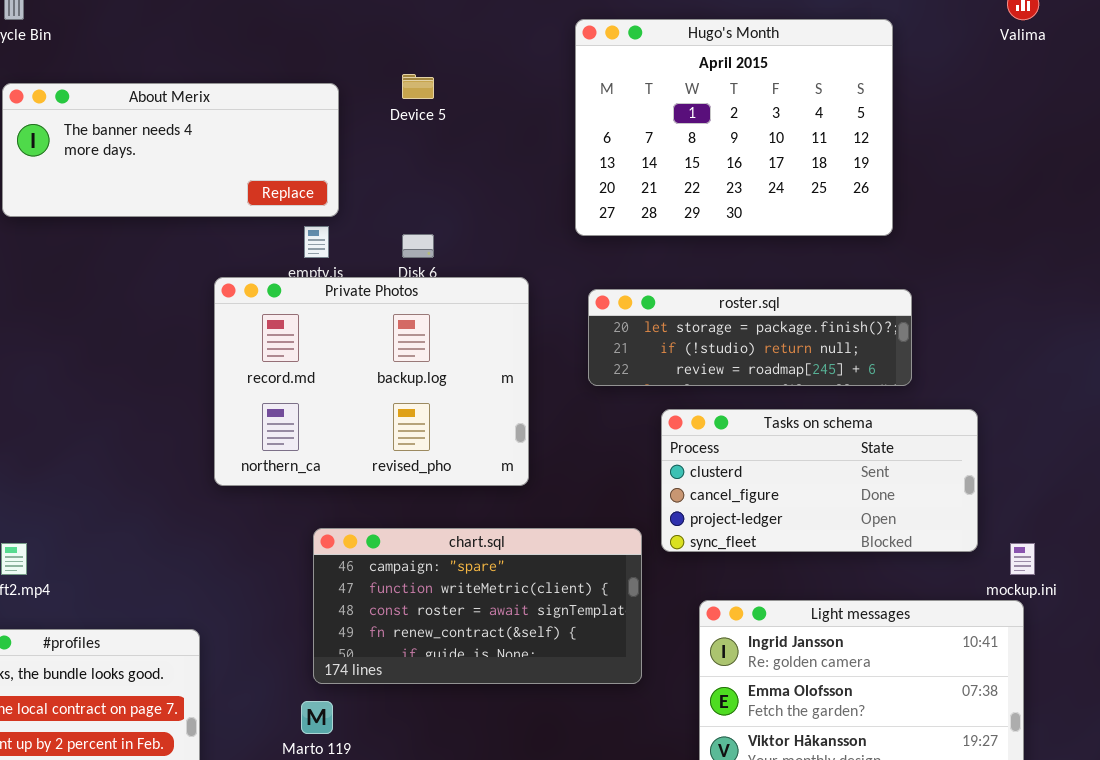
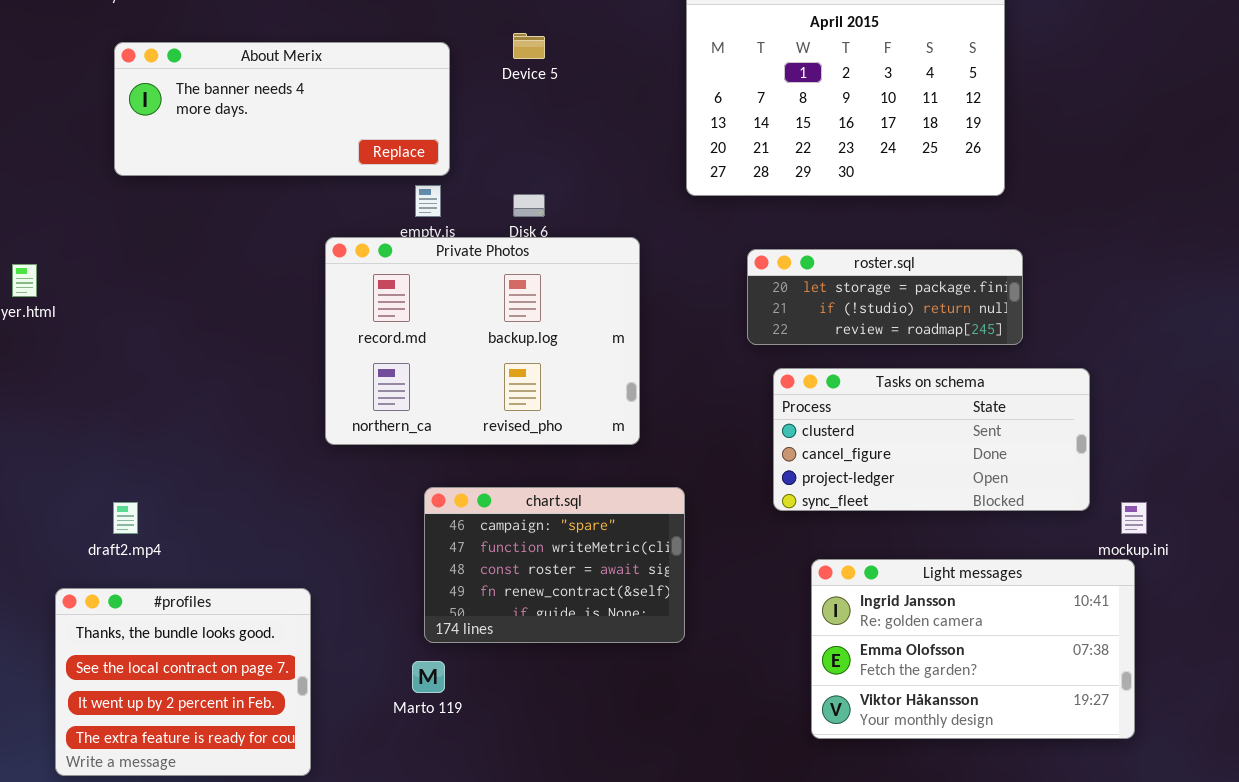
roster.sql: [588,289,912,386] -> [747,249,1023,345], resized
chart.sql: [313,528,642,684] -> [424,487,685,643], resized

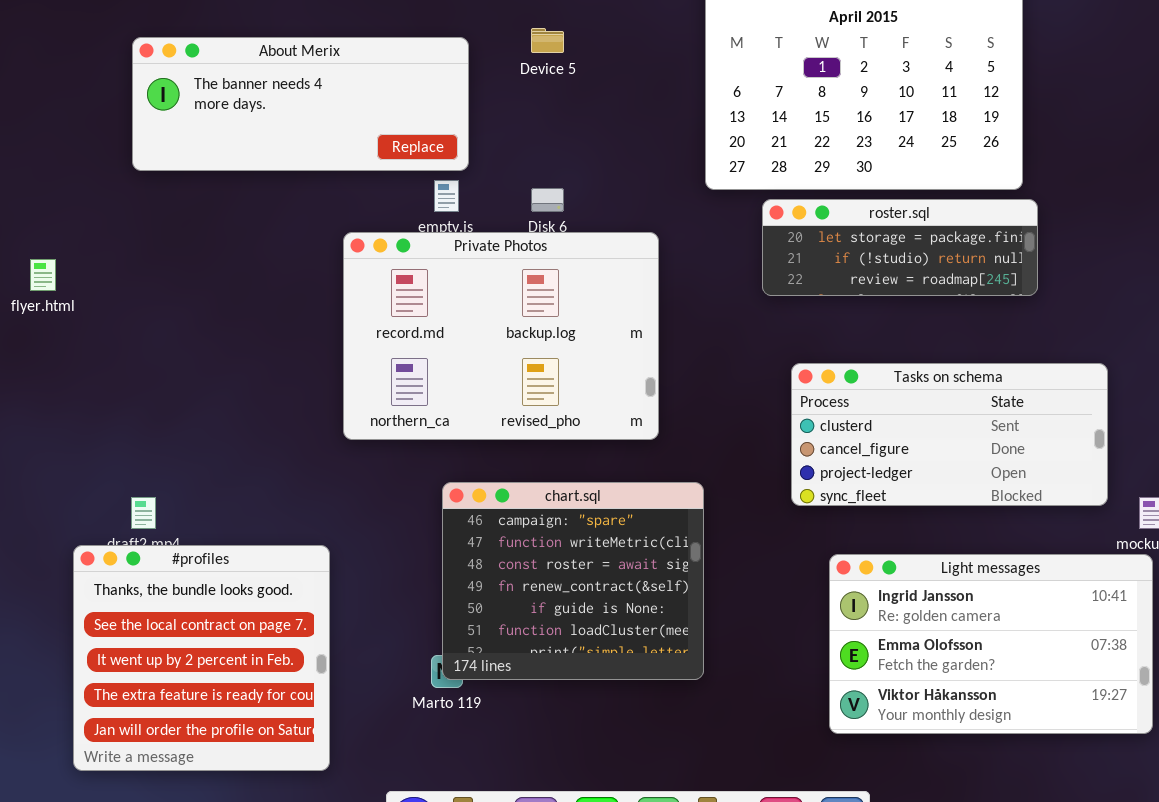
roster.sql: [747,249,1023,345] -> [762,199,1038,296], moved
chart.sql: [424,487,685,643] -> [442,482,704,680], resized
#profiles: [55,588,311,776] -> [73,545,330,771], resized

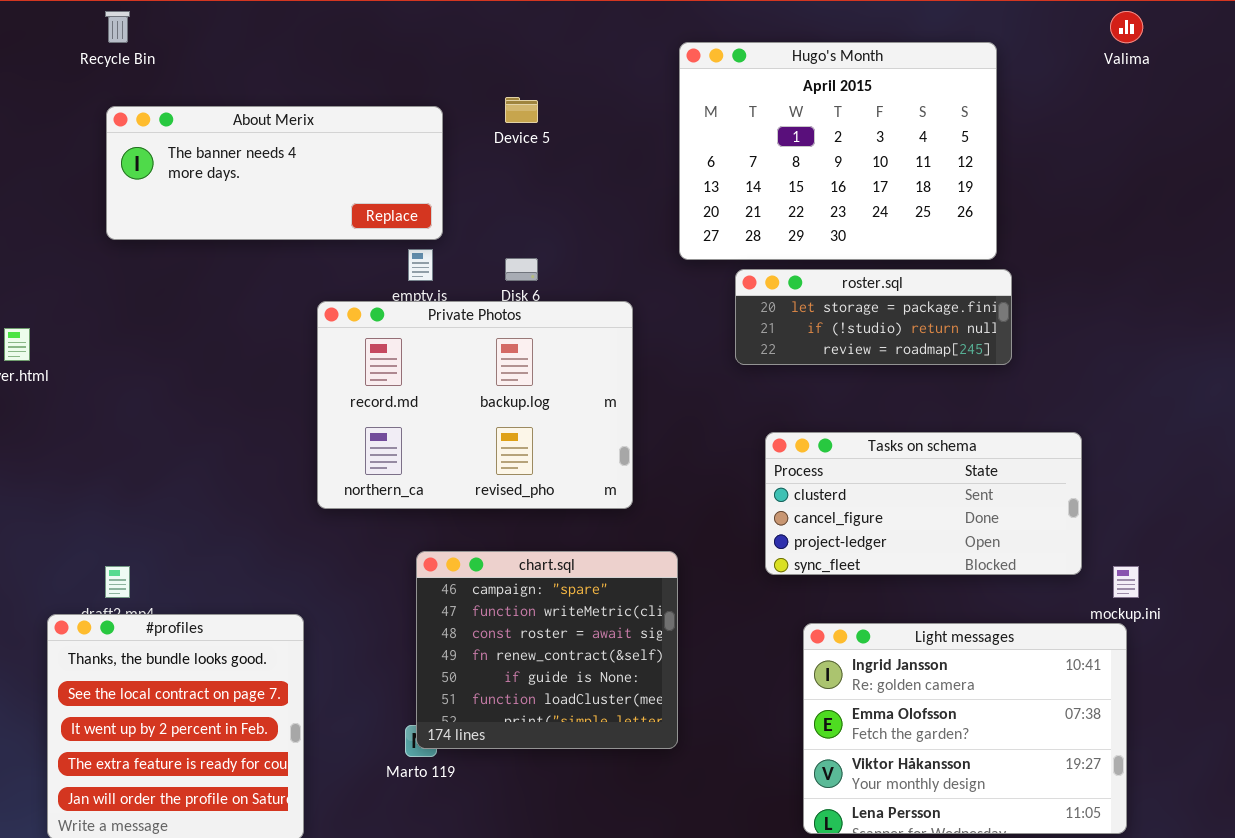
Light messages: [829,554,1153,734] -> [803,623,1127,834], resized

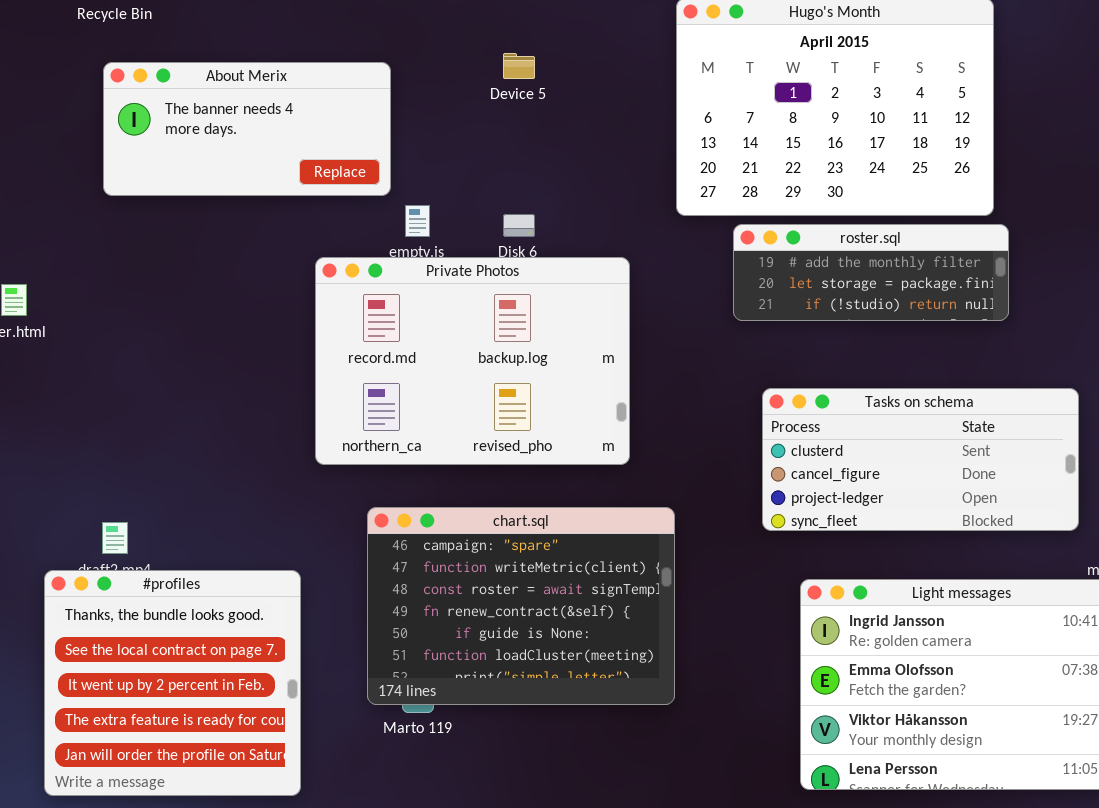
About Merix: [106,106,443,240] -> [103,62,391,196], resized
roster.sql: [735,269,1012,365] -> [733,224,1009,321], scrolled up 1 row
chart.sql: [416,551,678,749] -> [367,507,675,705], resized

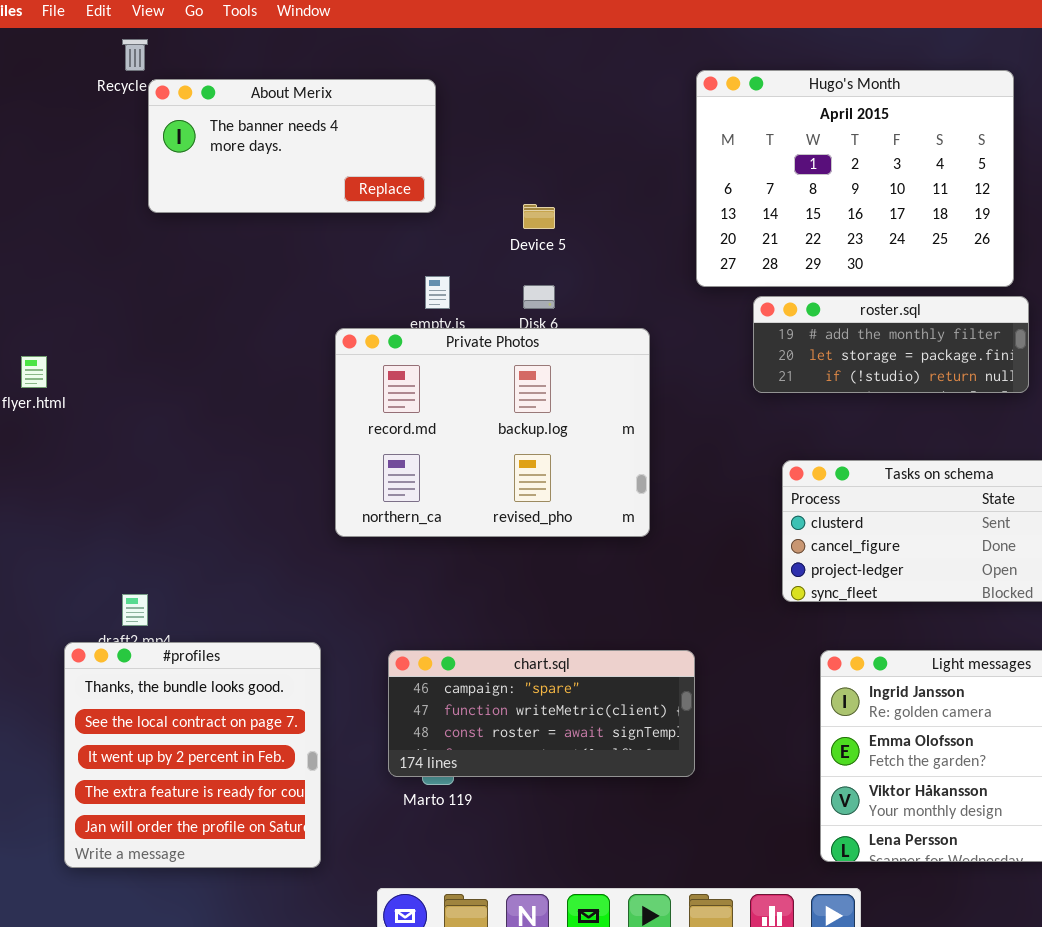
Device 5: [503,53,535,79] -> [523,204,555,229], moved
About Merix: [103,62,391,196] -> [148,79,436,213], moved
chart.sql: [367,507,675,705] -> [388,650,695,777], resized

